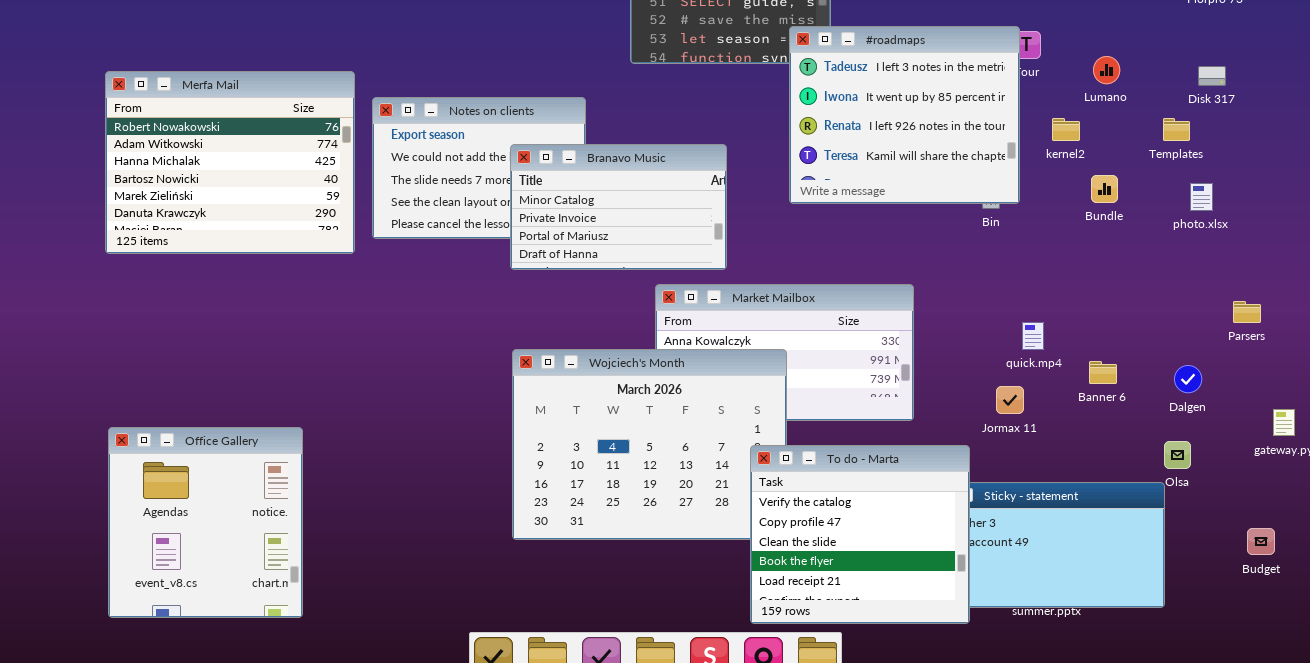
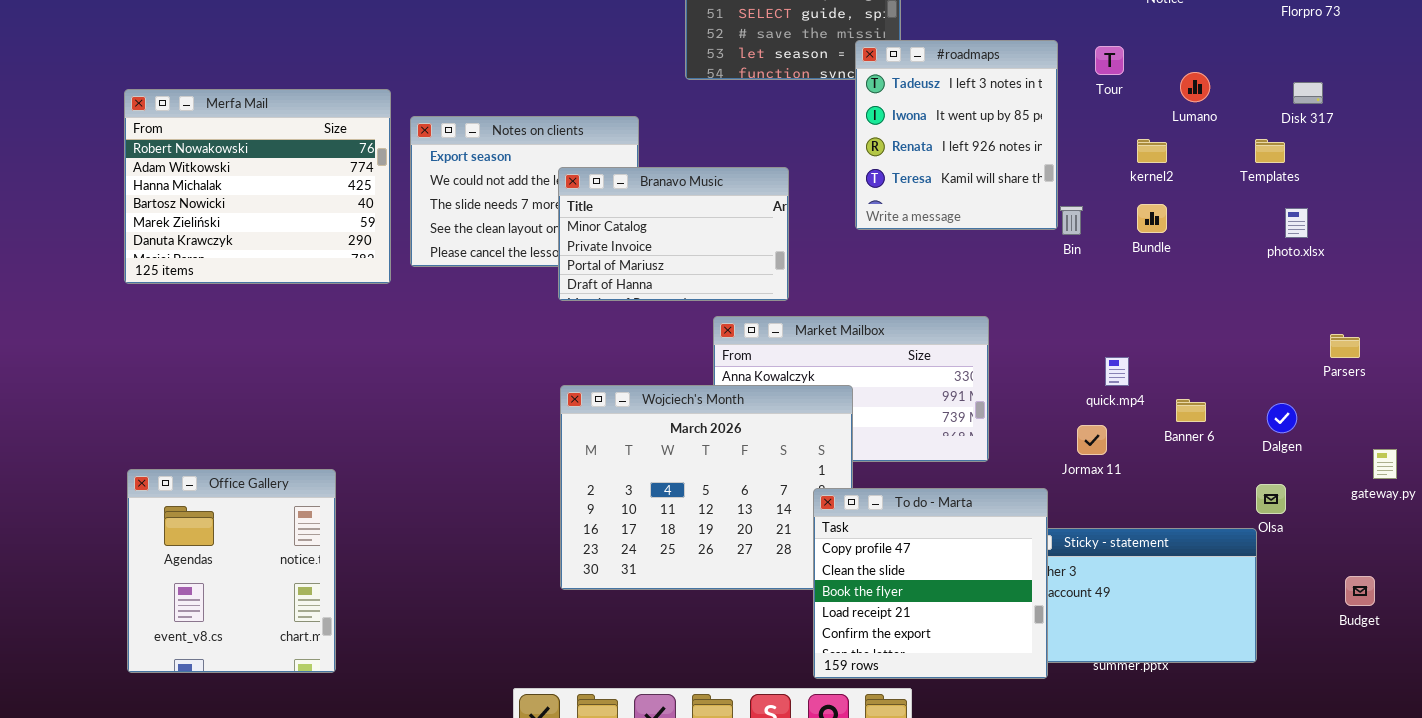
#roadmaps: [789,26,1020,204] -> [855,40,1058,230], resized
Bundle: [1091,175,1118,203] -> [1137,204,1167,233], moved
To do - Marta: [750,445,970,624] -> [813,488,1048,679], scrolled down 1 row

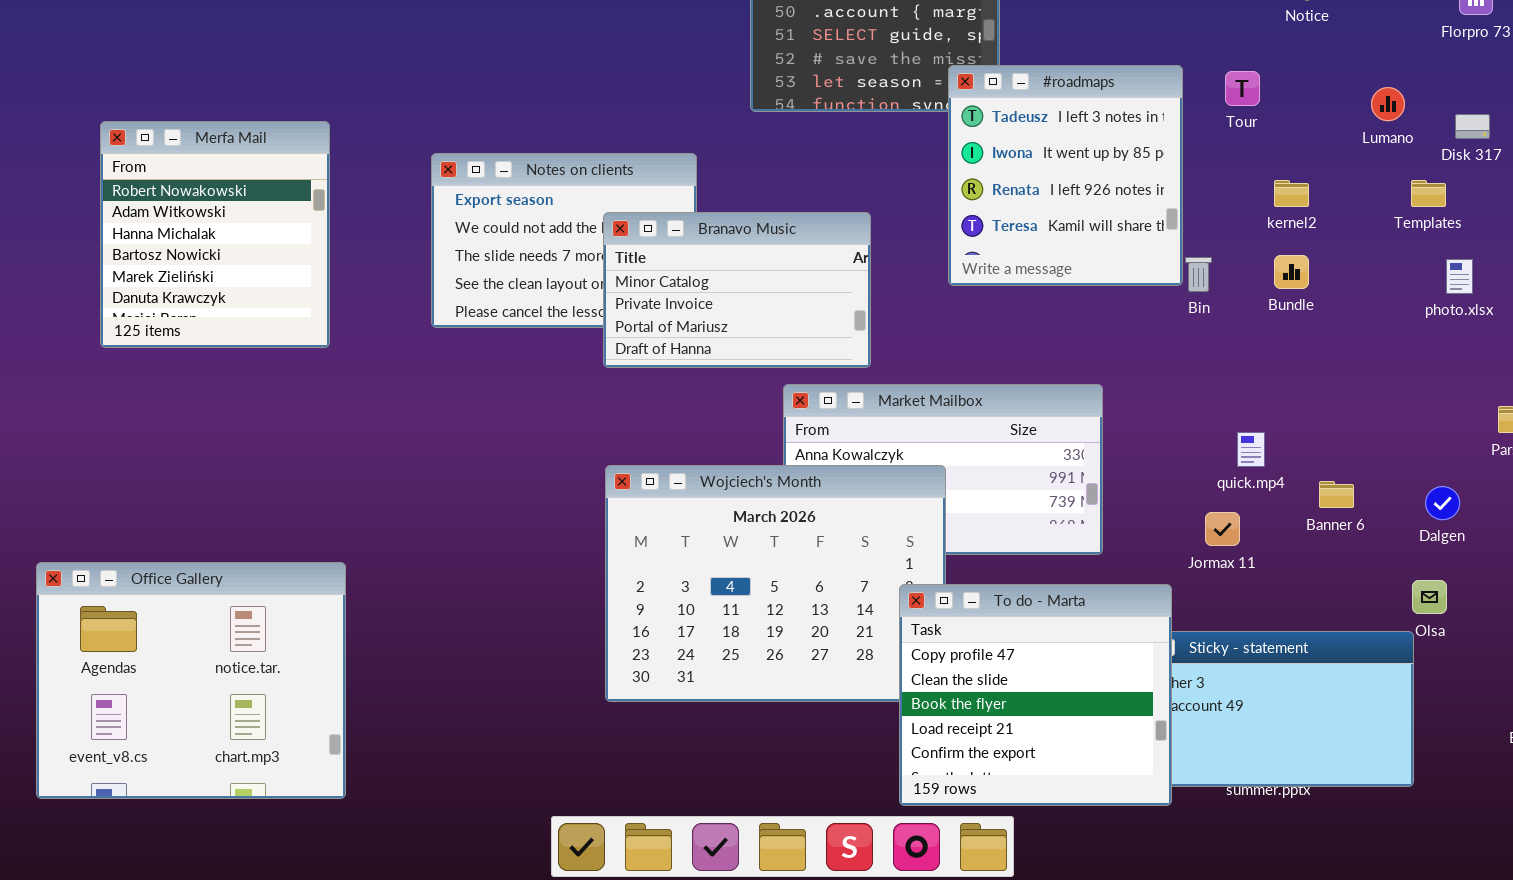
Lumano: [1180,72,1210,102] -> [1371,87,1405,121], moved
Merfa Mail: [124,89,391,284] -> [100,121,330,348], resized
Office Gallery: [127,469,336,673] -> [36,562,346,799], resized

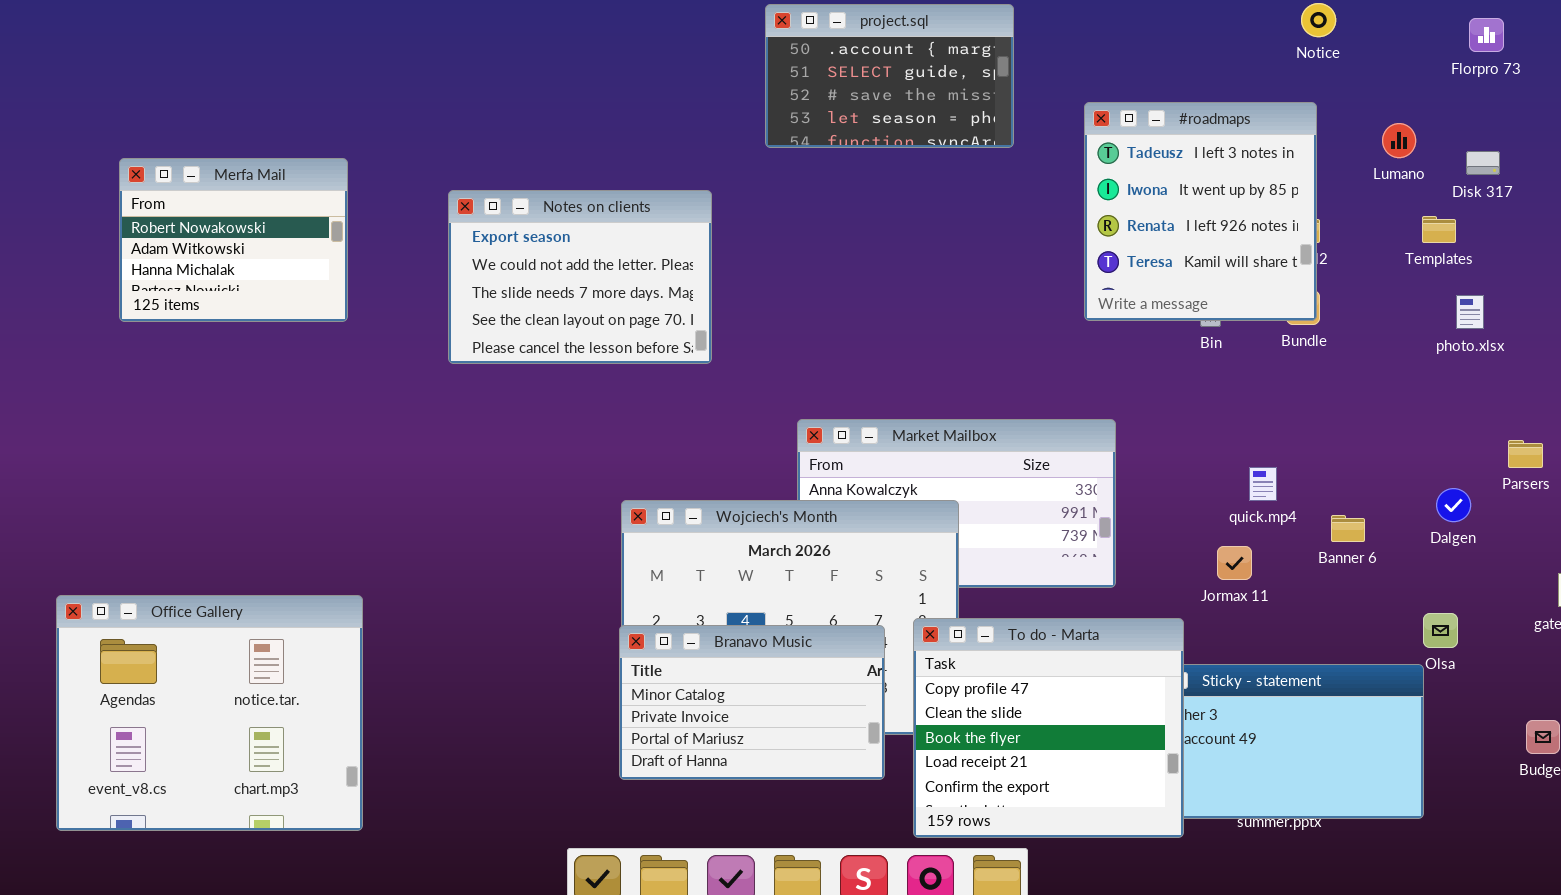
#roadmaps: [948,65,1183,286] -> [1084,102,1317,321], moved
Merfa Mail: [100,121,330,348] -> [119,158,348,322], resized
Branavo Music: [603,212,871,368] -> [619,625,885,780], moved
Dalgen: [1425,486,1460,520] -> [1436,488,1471,522], moved

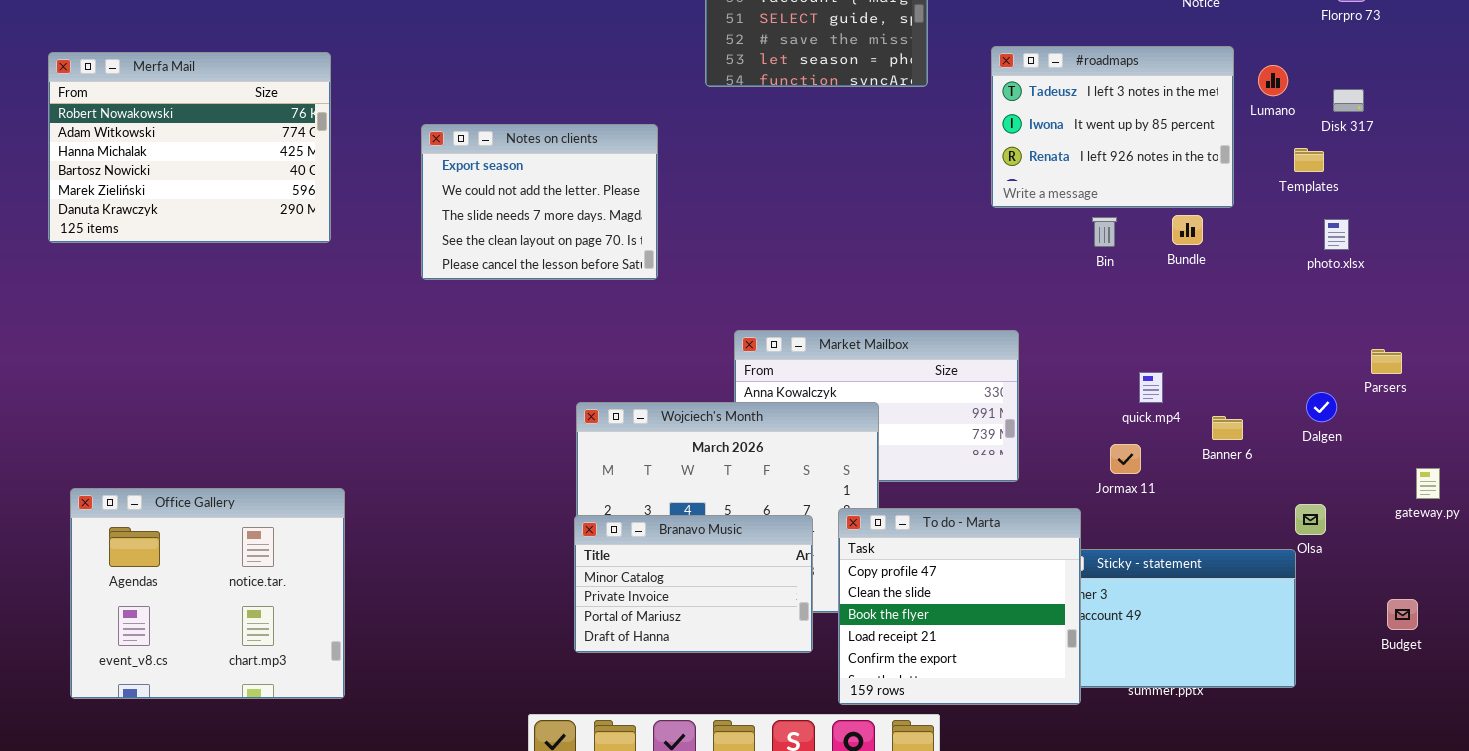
#roadmaps: [1084,102,1317,321] -> [991,46,1234,208], resized
Merfa Mail: [119,158,348,322] -> [48,52,331,243], resized

